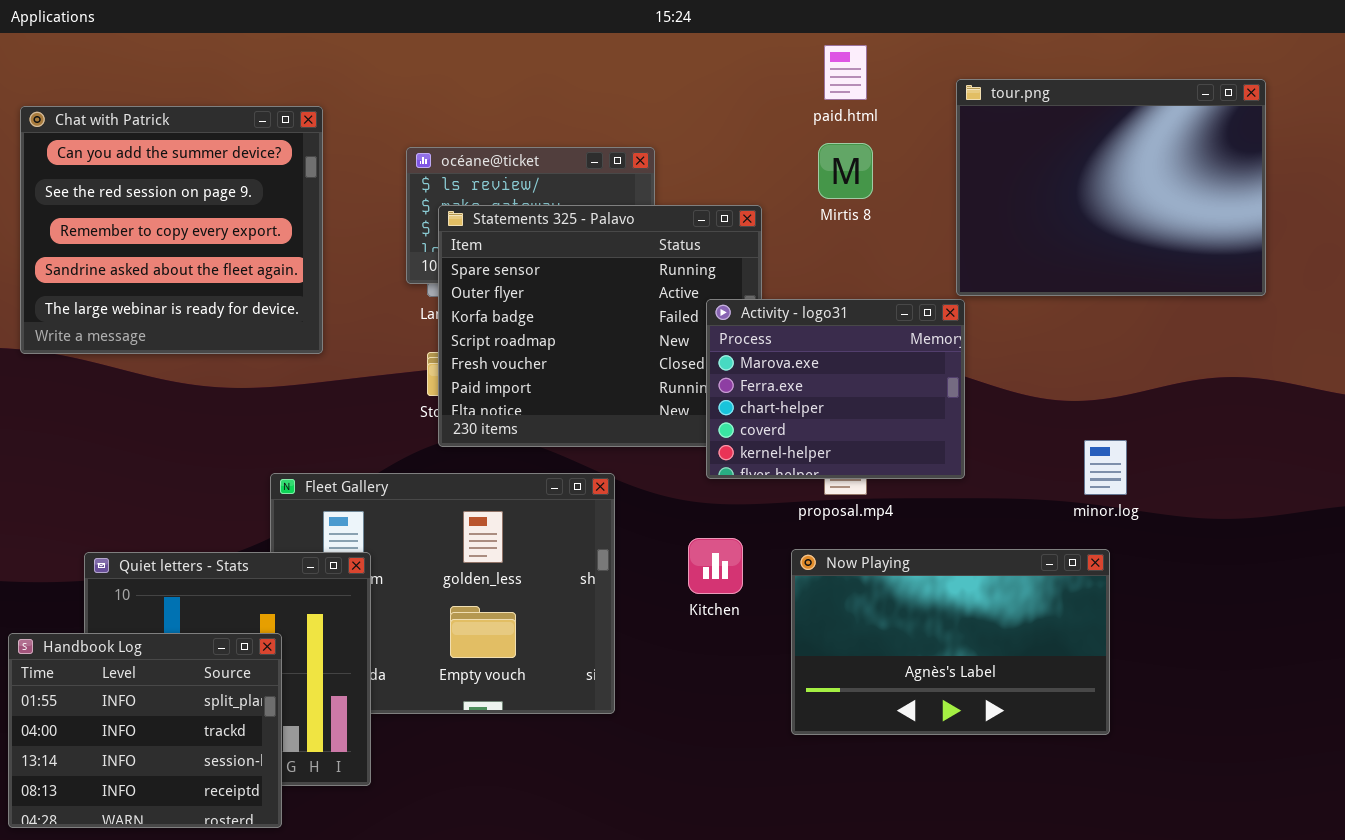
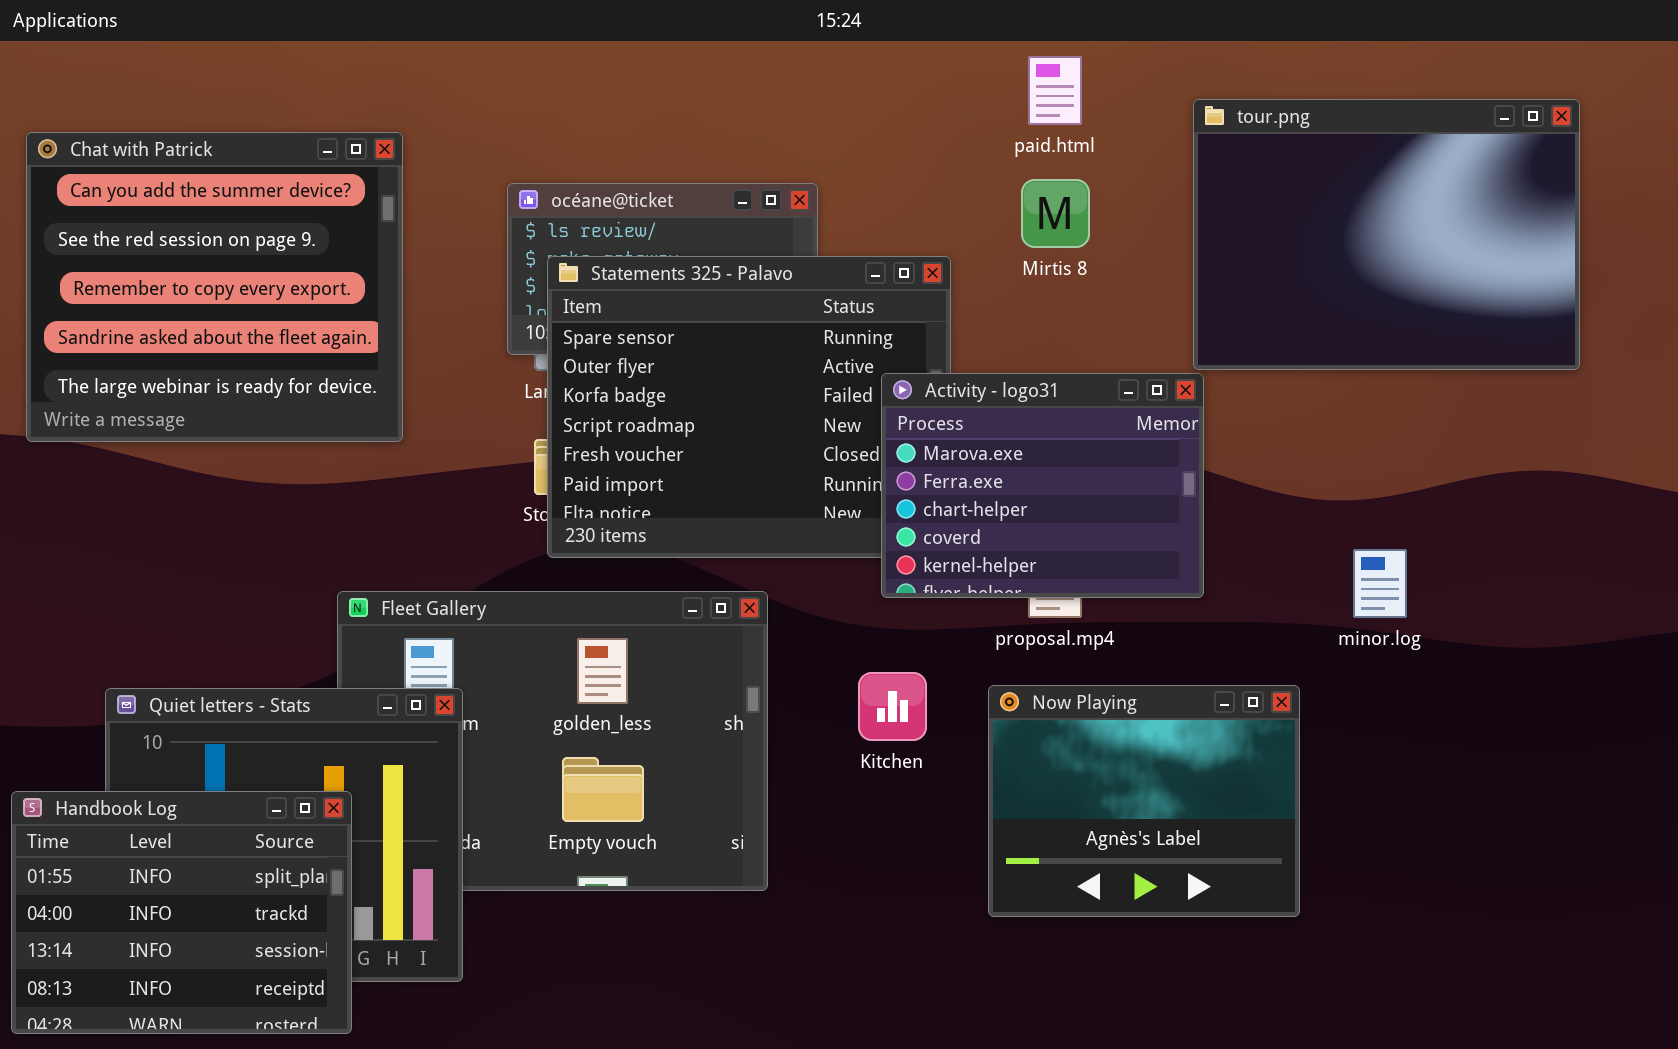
Now Playing: [791,549,1110,735] -> [988,685,1300,917], resized

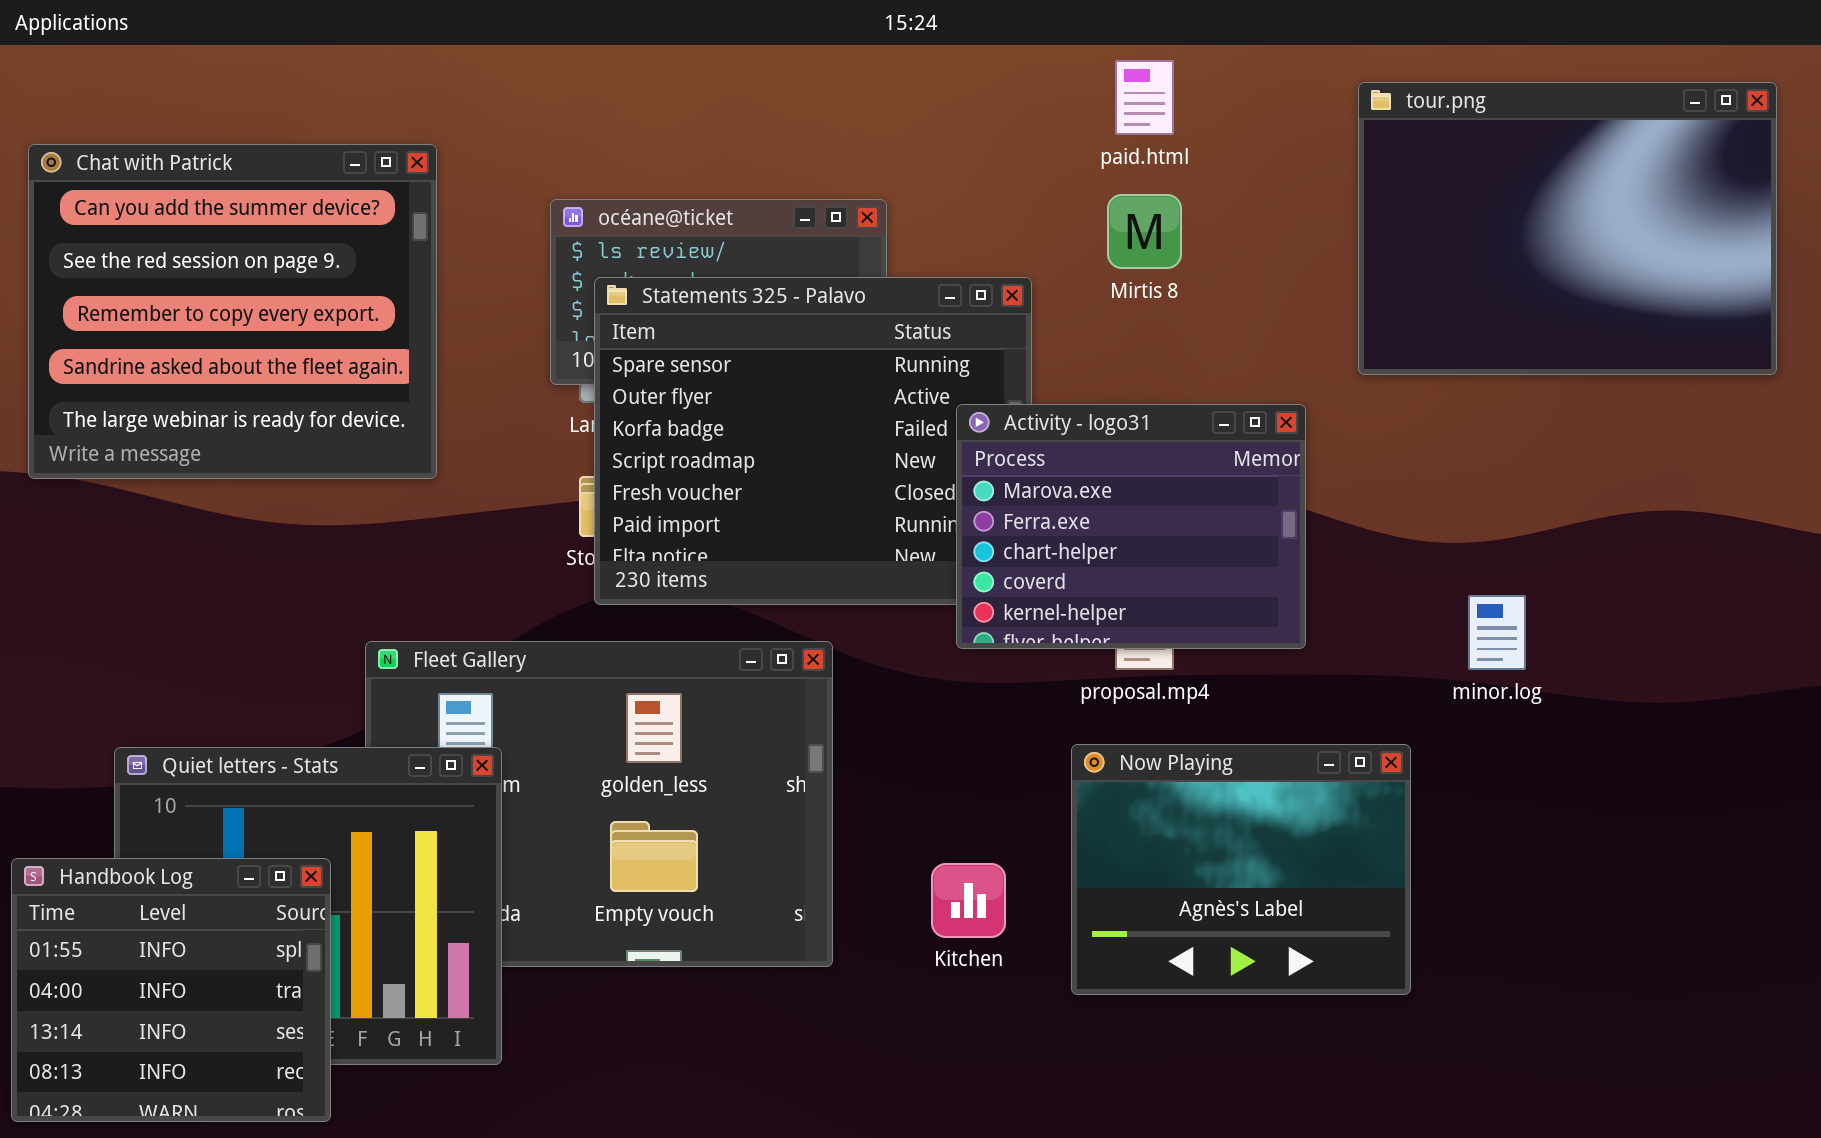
tour.png: [1193,99,1580,370] -> [1358,82,1777,375], moved
Kitchen: [858,672,927,741] -> [931,863,1006,938], moved
Handbook Log: [11,791,352,1034] -> [11,858,331,1122], resized

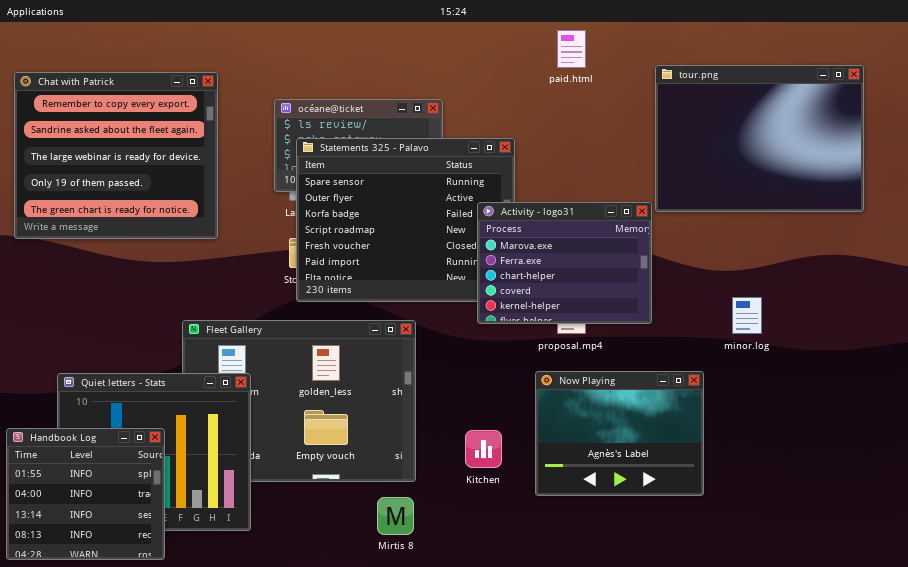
tour.png: [1358,82,1777,375] -> [655,65,864,212], moved
Chat with Patrick: [28,144,437,479] -> [14,72,218,239], scrolled down 2 rows
Mirtis 8: [1107,194,1182,269] -> [377,497,414,535], moved

